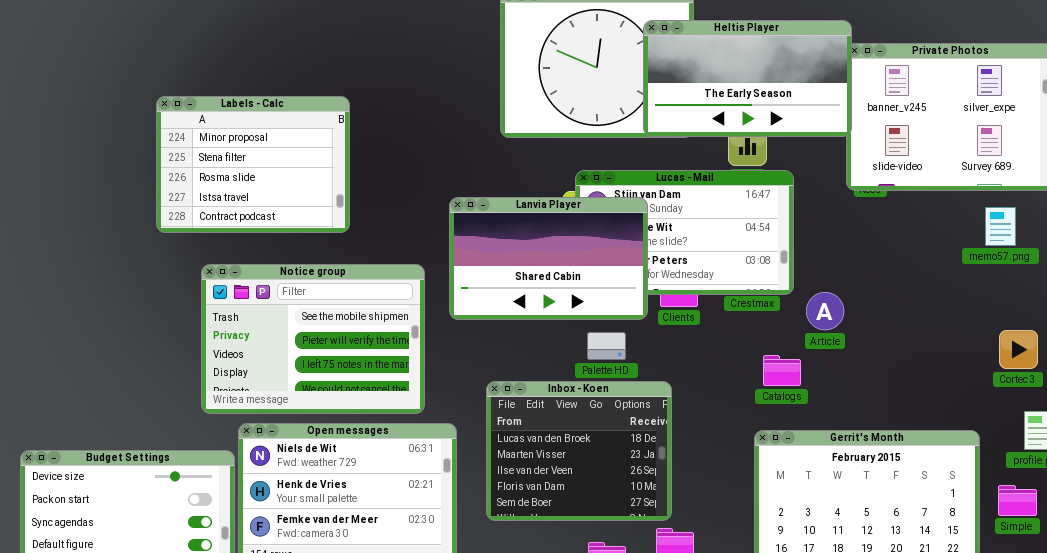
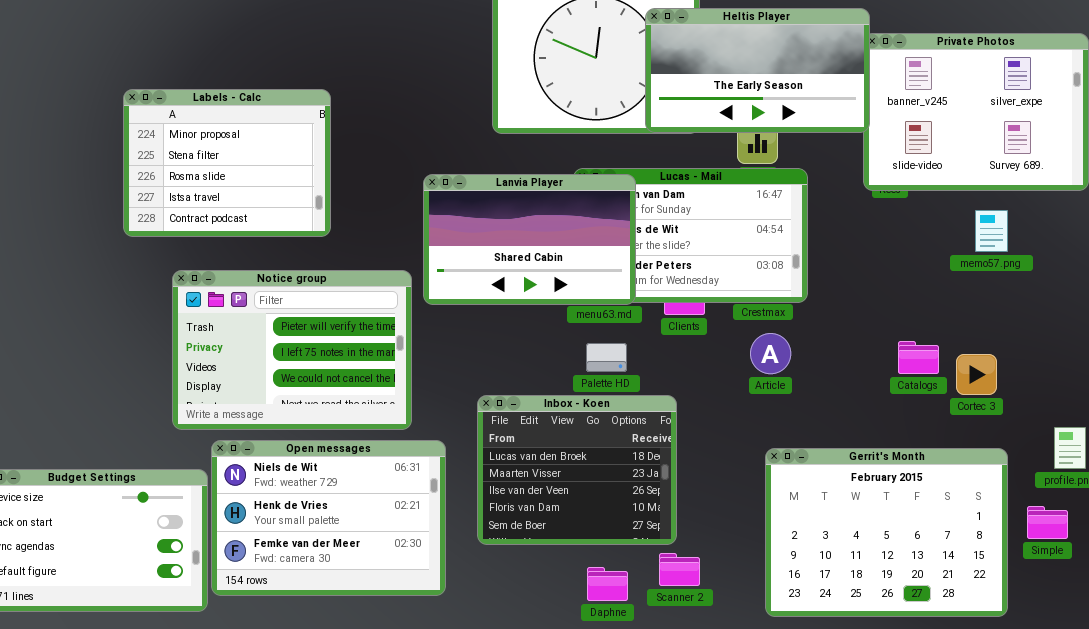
Lanvia Player: [449,197,648,320] -> [423,174,636,305], moved
memo57.png: [985,207,1016,246] -> [975,210,1008,252], moved
Notice group: [201,264,425,414] -> [172,270,412,430], scrolled down 1 row
Article: [806,292,844,330] -> [750,333,791,374], moved
Cortec 3: [999,330,1038,369] -> [956,354,997,395], moved
Catalogs: [763,355,801,386] -> [898,341,939,374], moved

